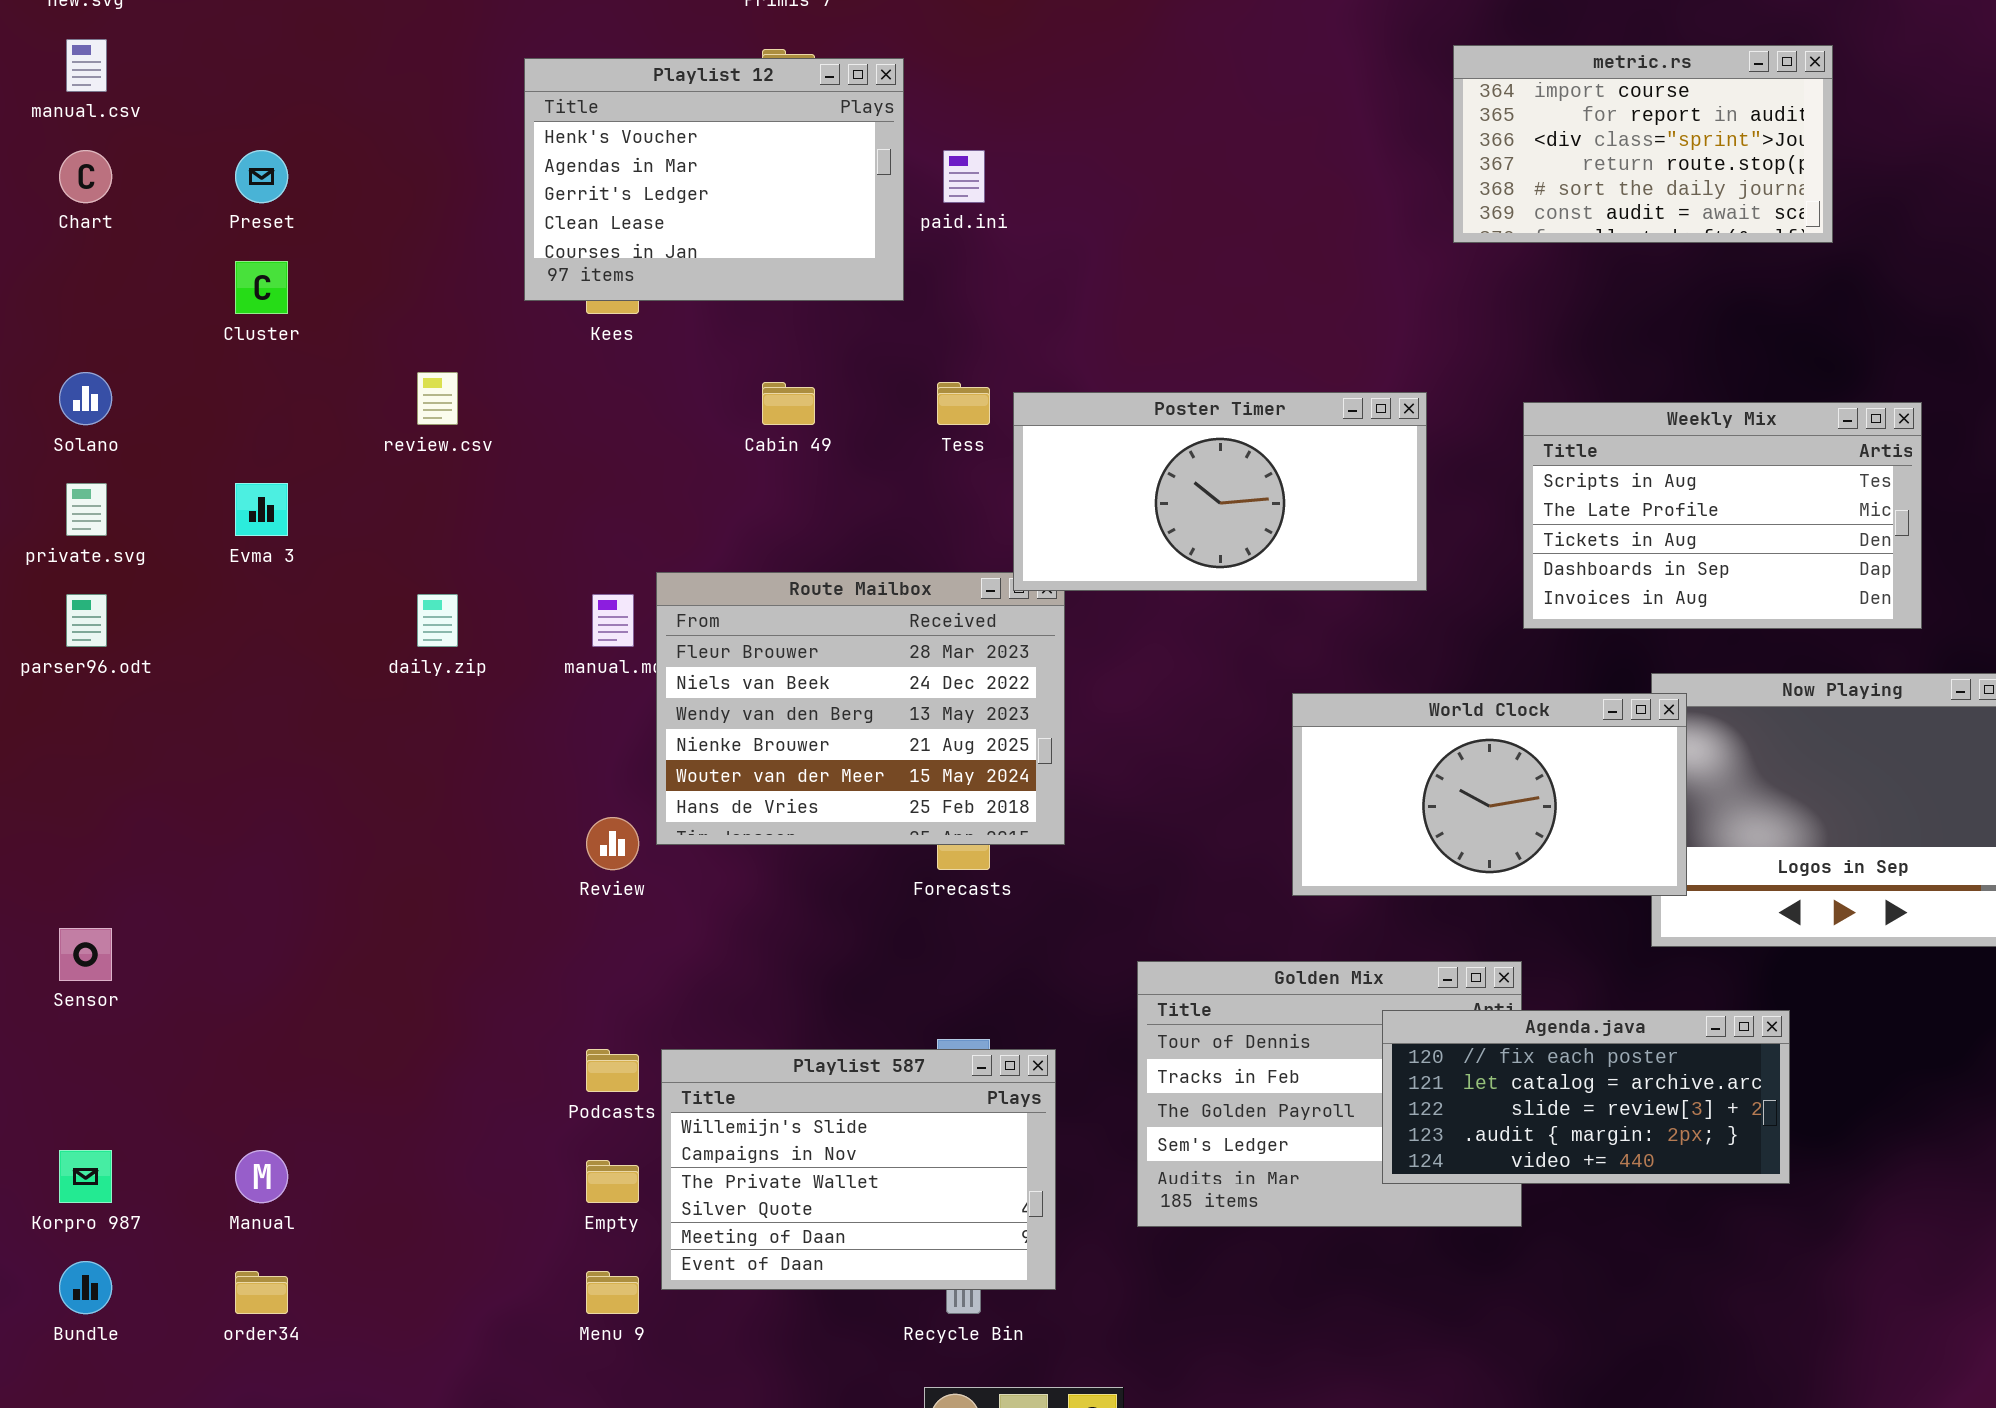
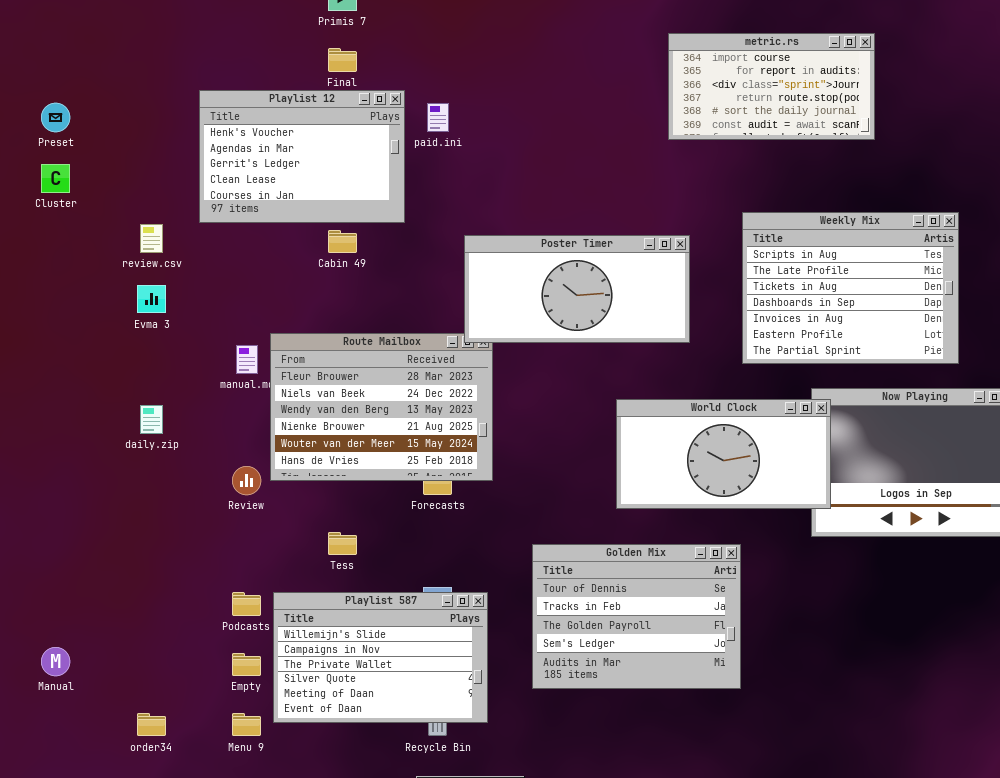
metric.rs: [1453,45,1833,243] -> [668,33,875,140], moved
Playlist 12: [524,58,904,301] -> [199,90,405,223], moved
Tess: [937,382,990,425] -> [328,532,357,555], moved
Weekly Mix: [1523,402,1922,629] -> [742,212,959,364], resized
Evma 3: [235,483,288,536] -> [137,285,166,313], moved
daily.zip: [417,594,458,647] -> [140,405,163,434], moved
Agenda.java: [1382,1010,1790,1184] -> none, closed
order34: [235,1271,288,1314] -> [137,713,166,736], moved

